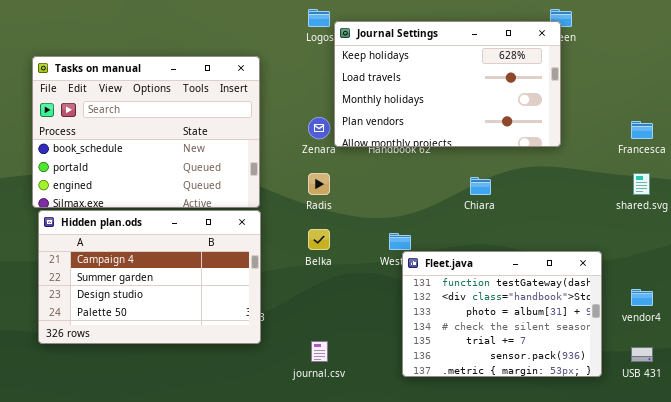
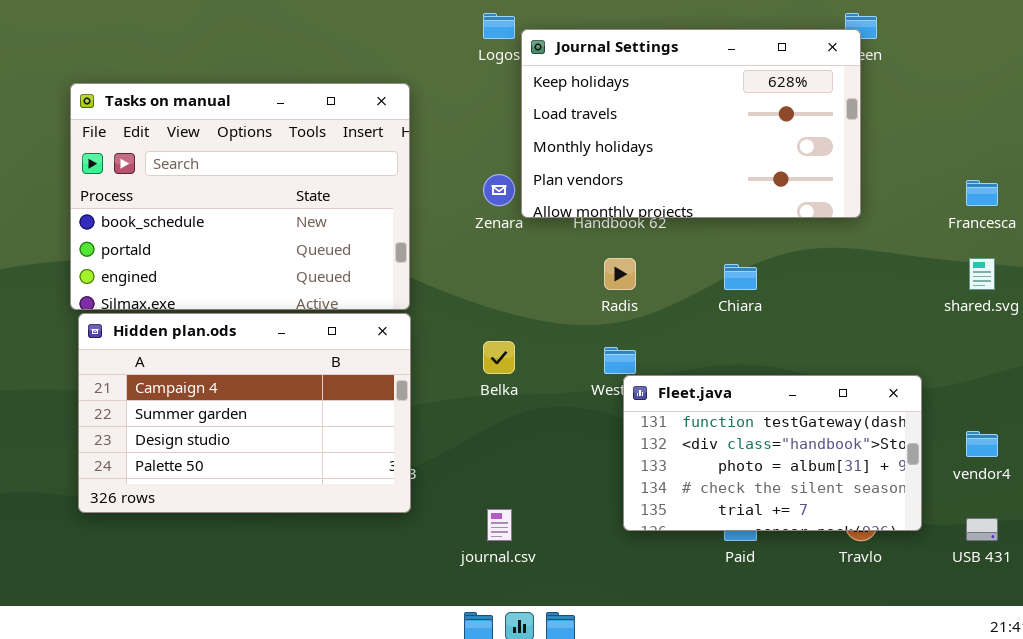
Radis: [308,173,330,195] -> [604,258,636,290], moved
Fleet.java: [402,251,602,377] -> [623,375,922,531], resized

